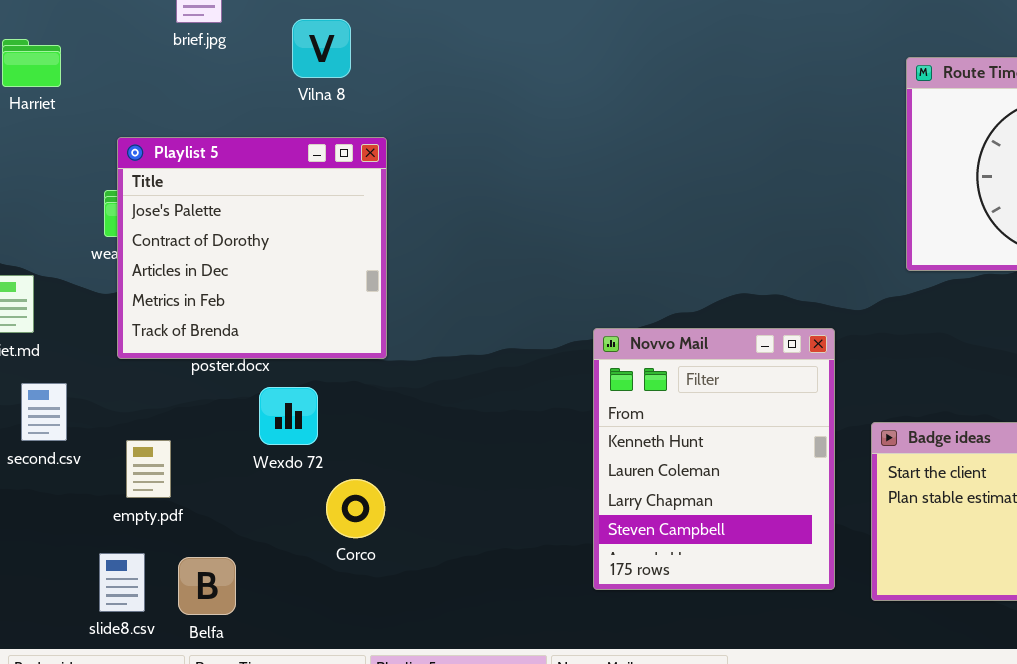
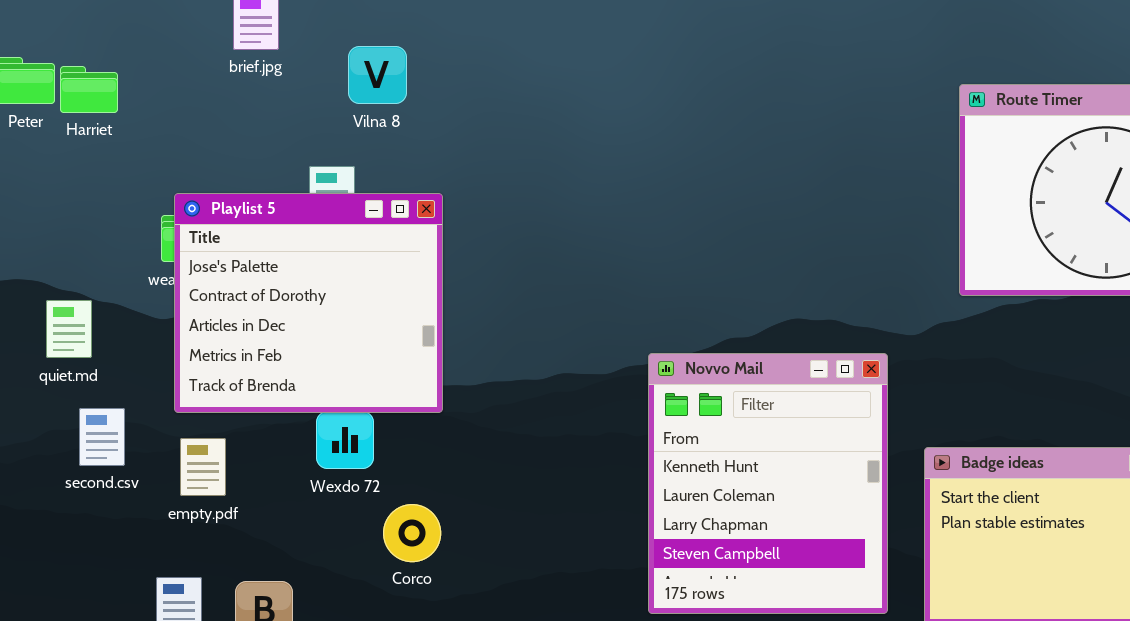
Playlist 5: [117,137,387,359] -> [174,193,443,413], moved
empty.pdf: [126,440,171,498] -> [180,438,226,496], moved

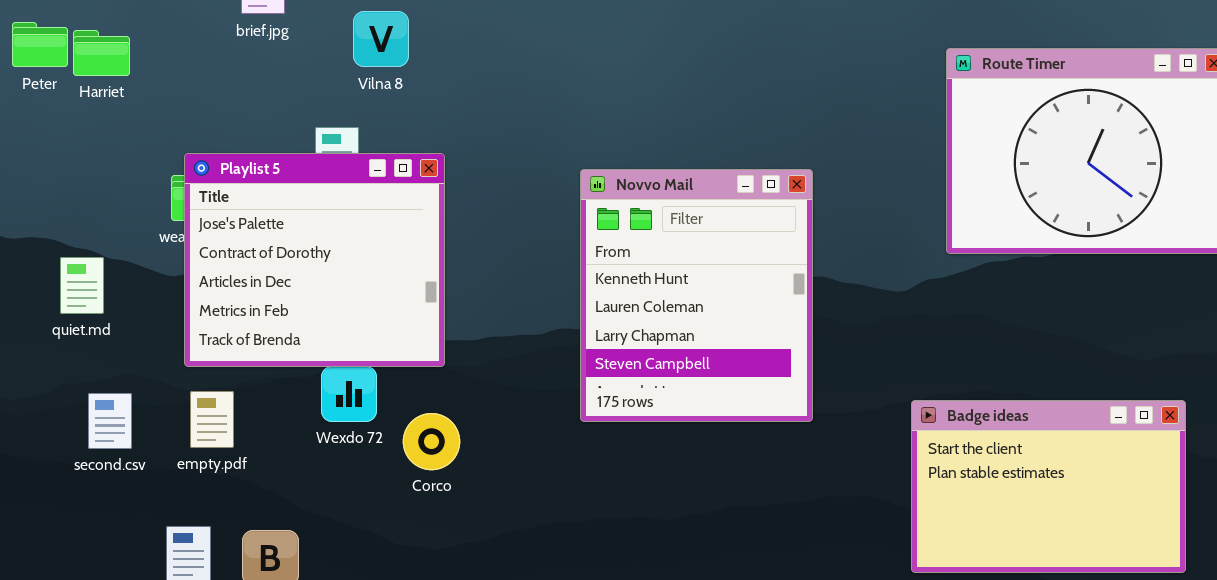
Novvo Mail: [648,353,888,614] -> [580,169,813,422], moved
second.csv: [79,408,125,466] -> [88,393,132,449], moved
Corco: [383,504,441,562] -> [403,413,460,470], moved

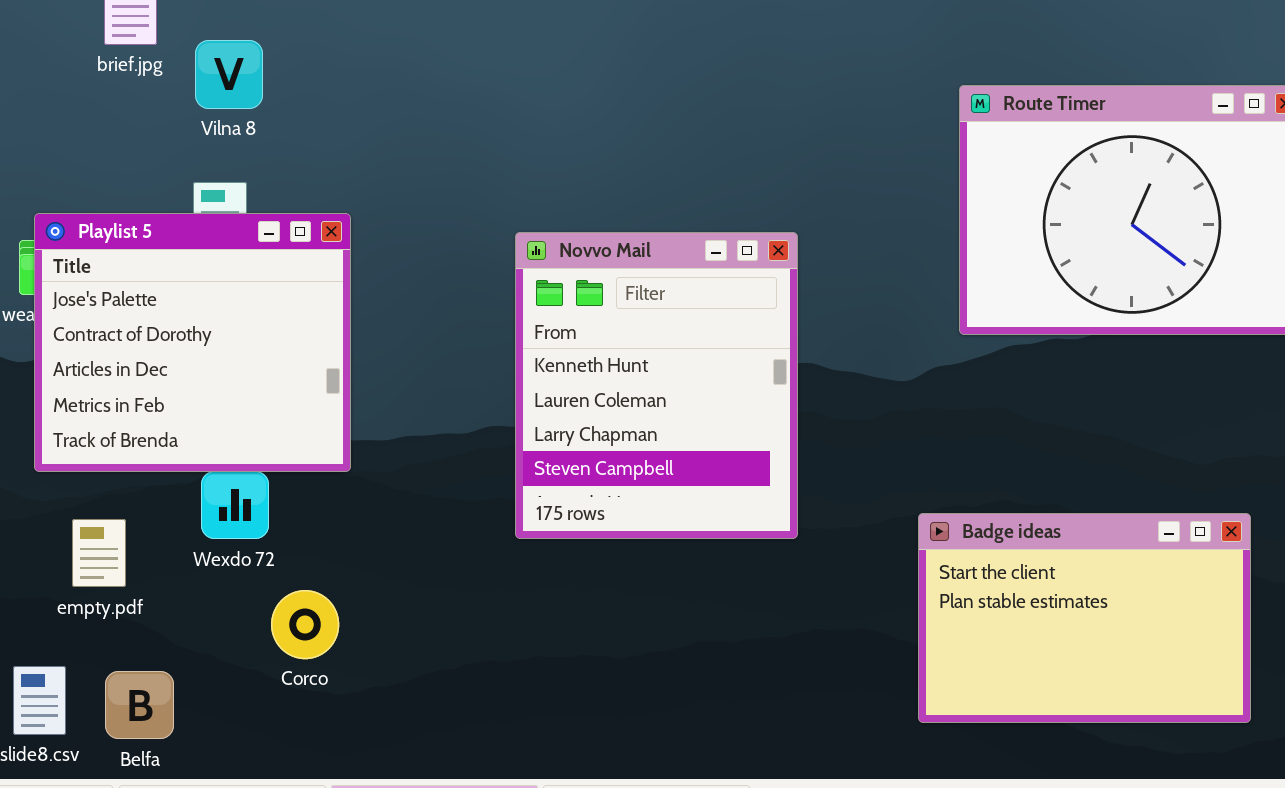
Vilna 8: [353,11,409,67] -> [195,40,263,109], moved
empty.pdf: [190,391,234,448] -> [72,519,126,587], moved
Corco: [403,413,460,470] -> [271,590,339,659], moved

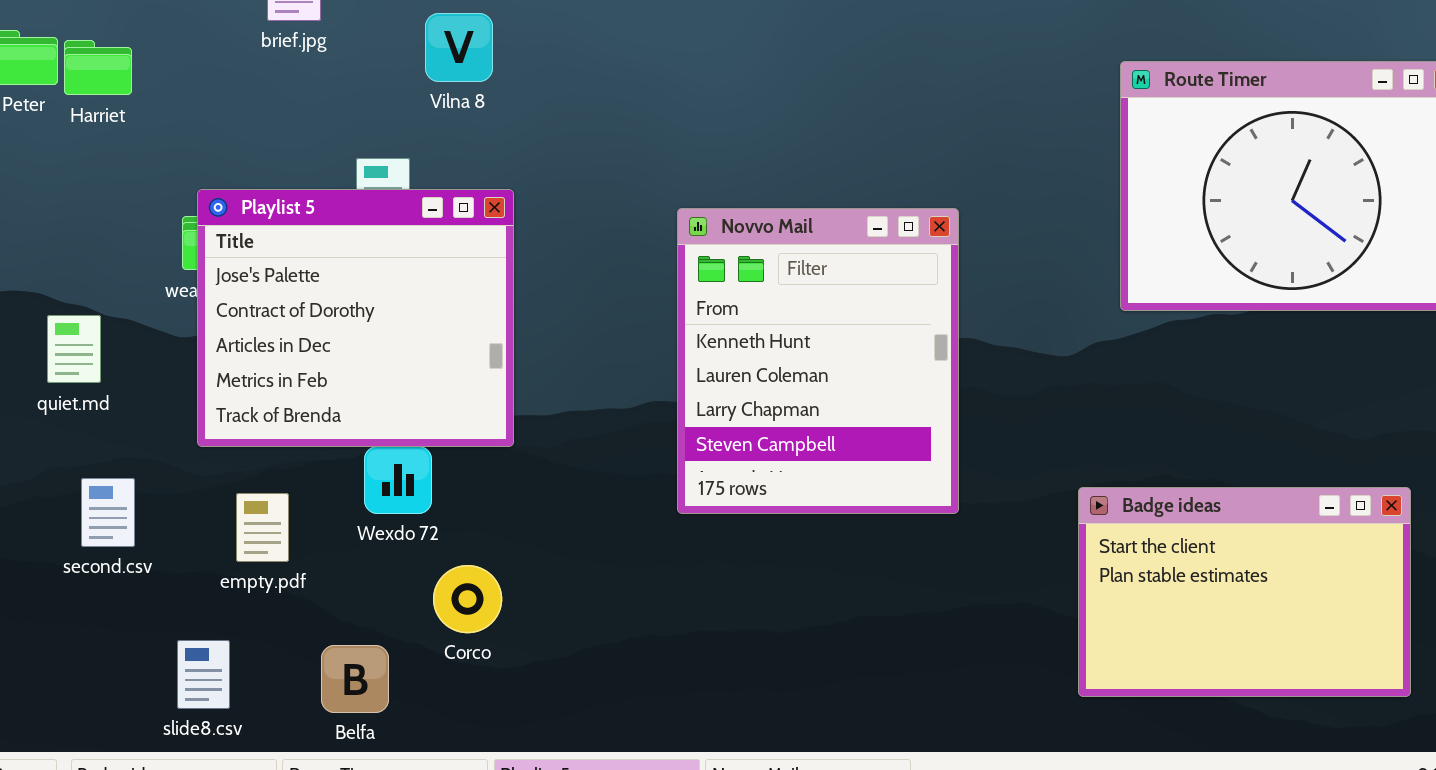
Vilna 8: [195,40,263,109] -> [425,13,493,82], moved
Belfa: [105,671,174,739] -> [321,645,389,713], moved

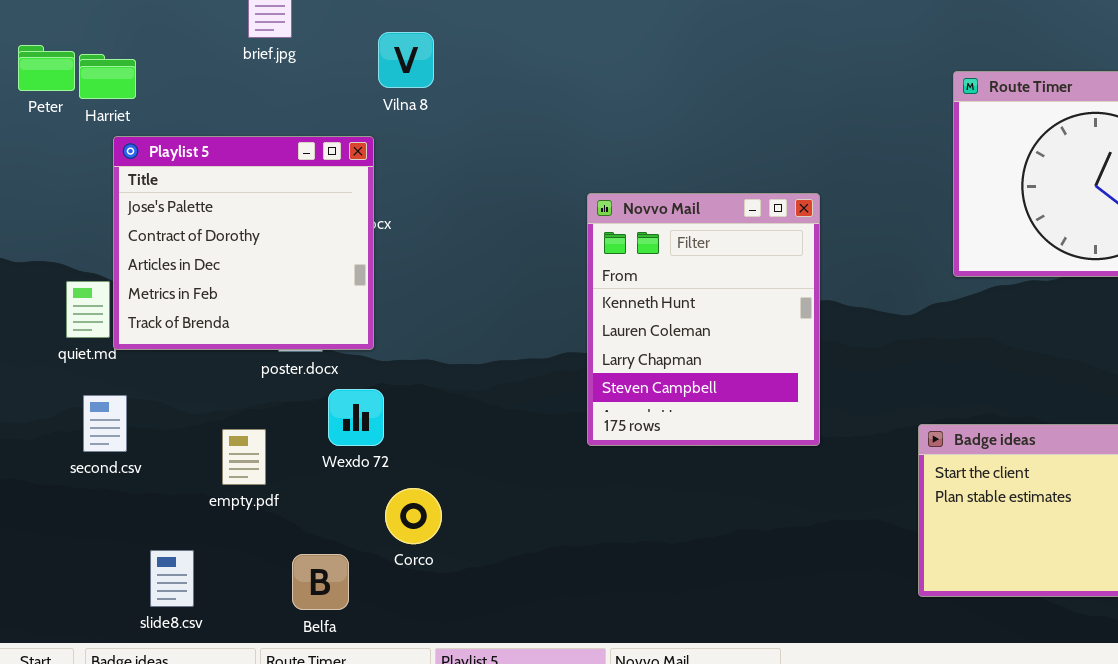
Playlist 5: [197,189,514,447] -> [113,136,374,350], moved
second.csv: [81,478,135,547] -> [83,395,127,452], moved
slide8.csv: [177,640,230,709] -> [150,550,194,607], moved

